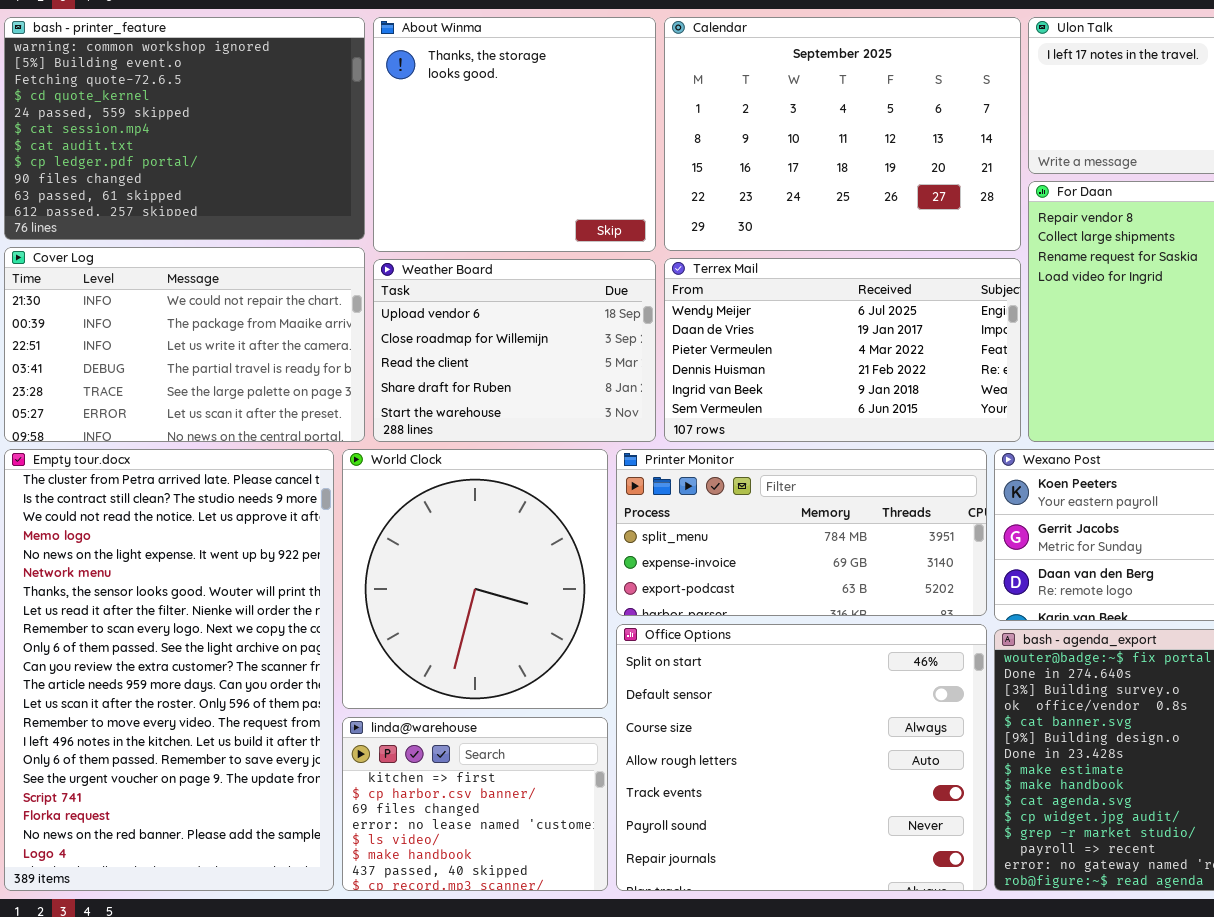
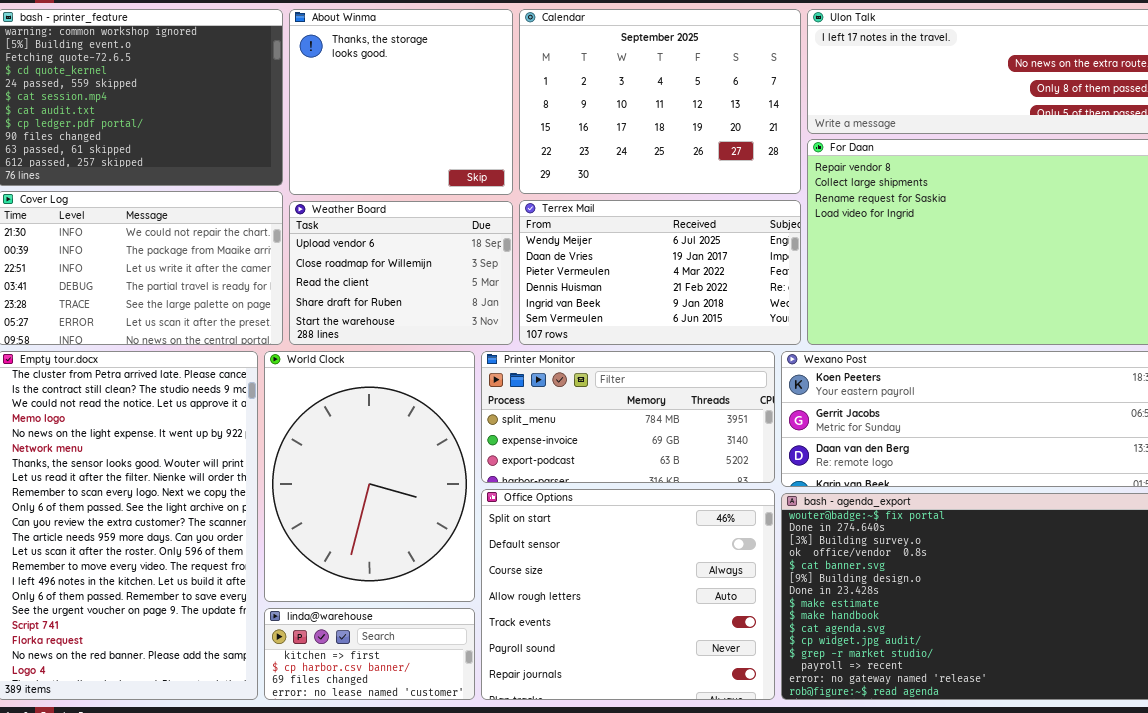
World Clock: [342,449,608,709] -> [264,351,475,602], resized
linda@warehouse: [342,717,608,891] -> [264,608,475,700], resized

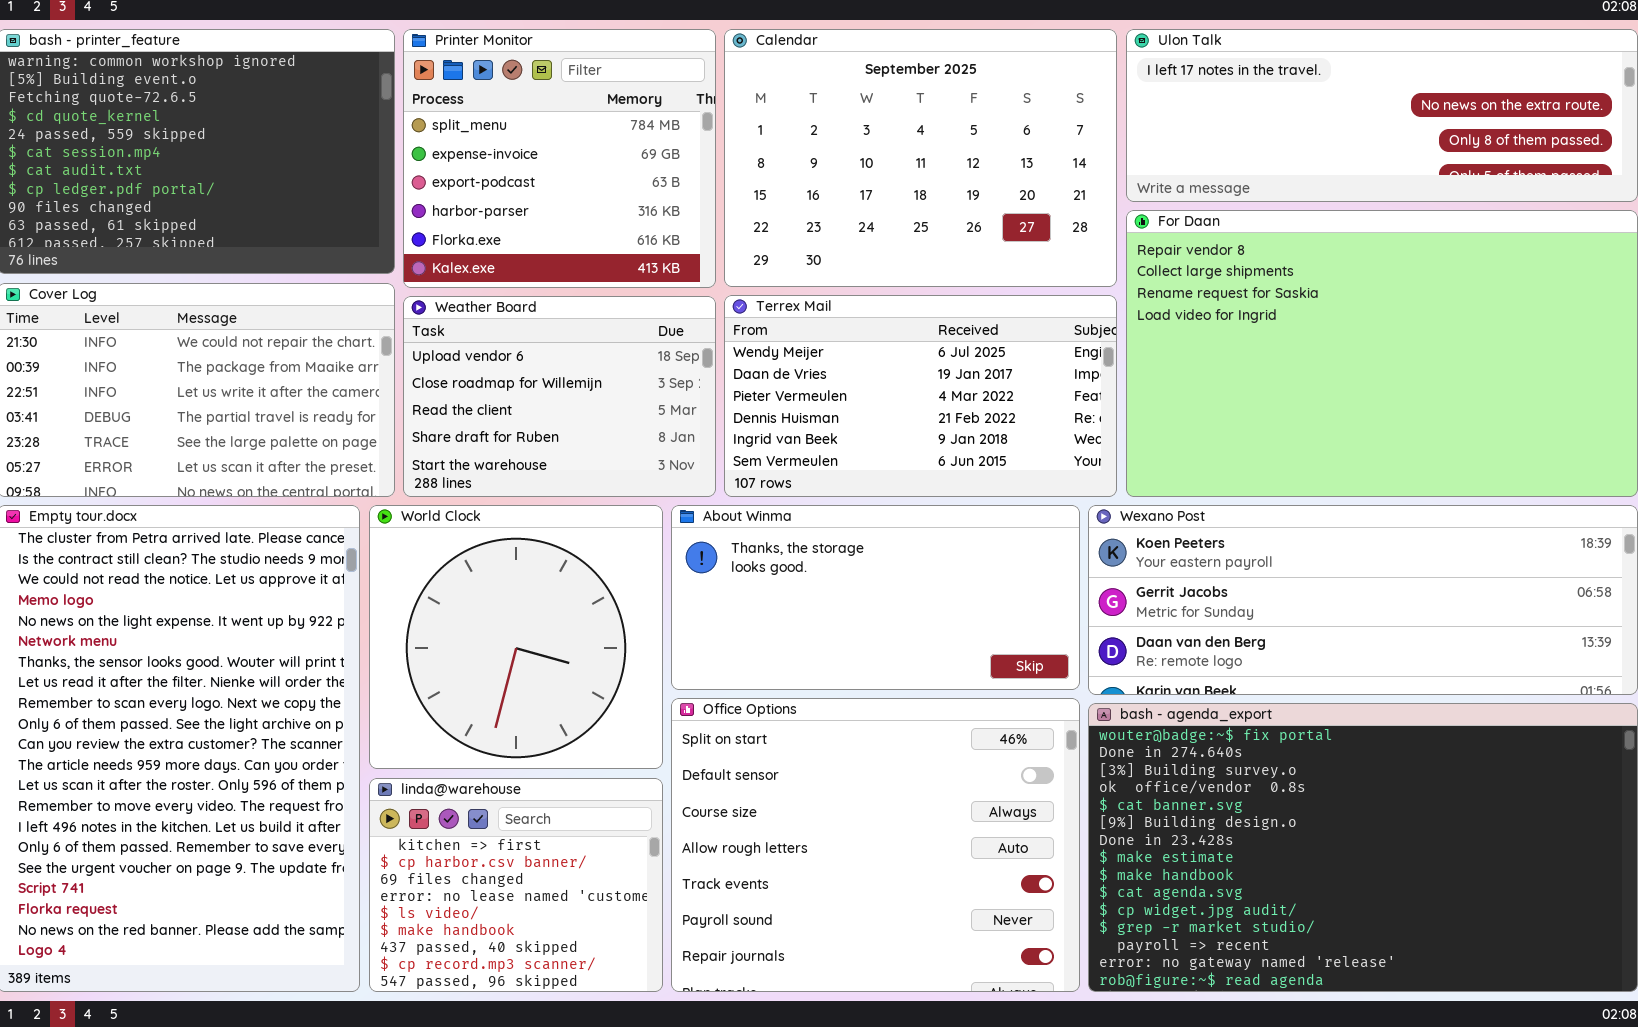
About Winma: [289,9,513,195] -> [671,505,1080,690], moved, resized
World Clock: [264,351,475,602] -> [369,505,663,769], resized
Printer Monitor: [481,351,775,483] -> [403,29,716,288], moved, resized
linda@warehouse: [264,608,475,700] -> [369,778,663,992], resized

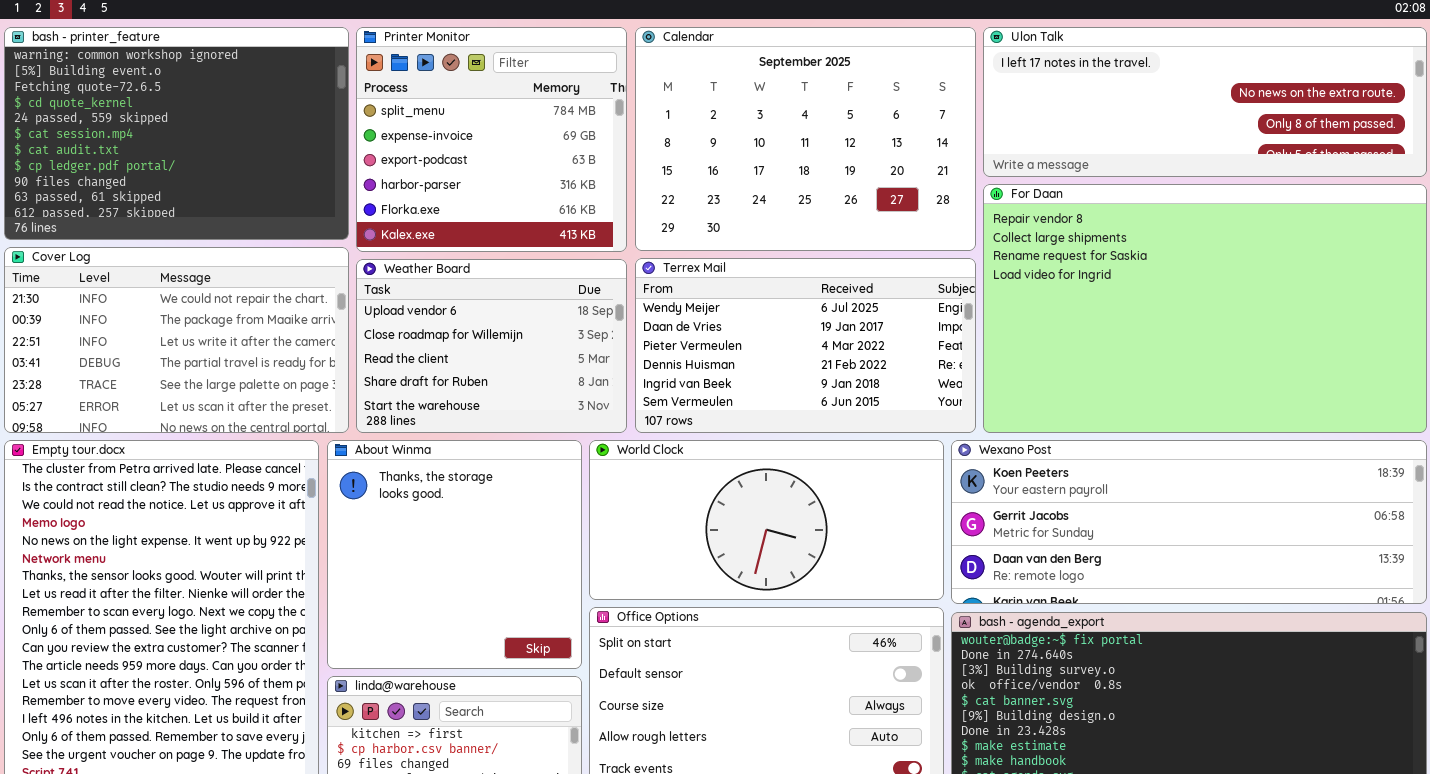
World Clock: [369,505,663,769] -> [589,440,944,600], moved, resized
About Winma: [671,505,1080,690] -> [327,440,582,669], moved, resized

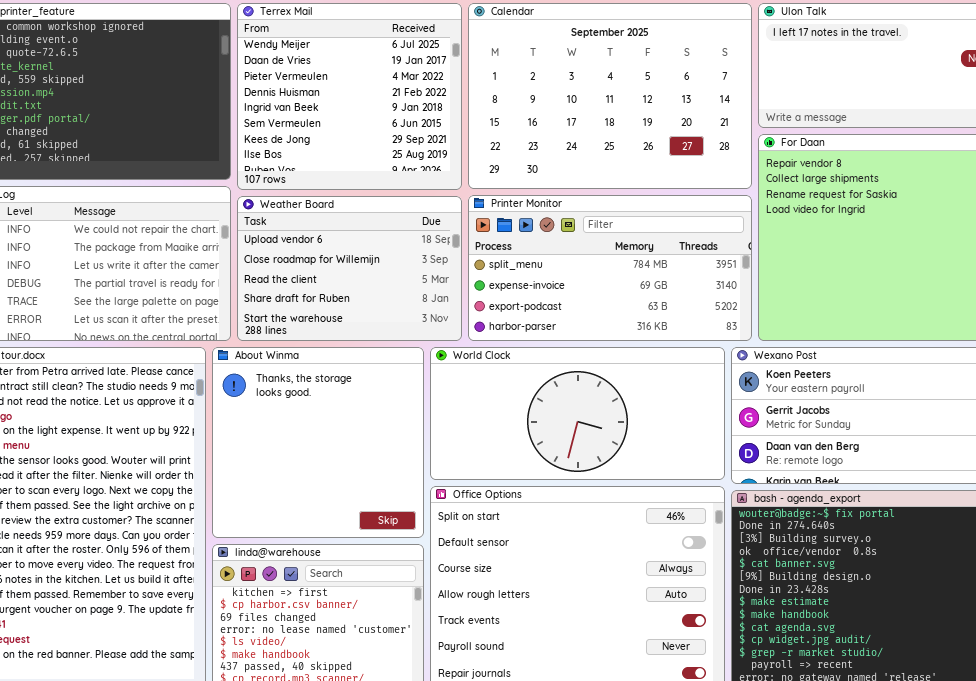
Printer Monitor: [356,27,627,252] -> [468,195,752,341], moved, resized
Terrex Mail: [635,258,976,433] -> [237,3,462,190], moved, resized

